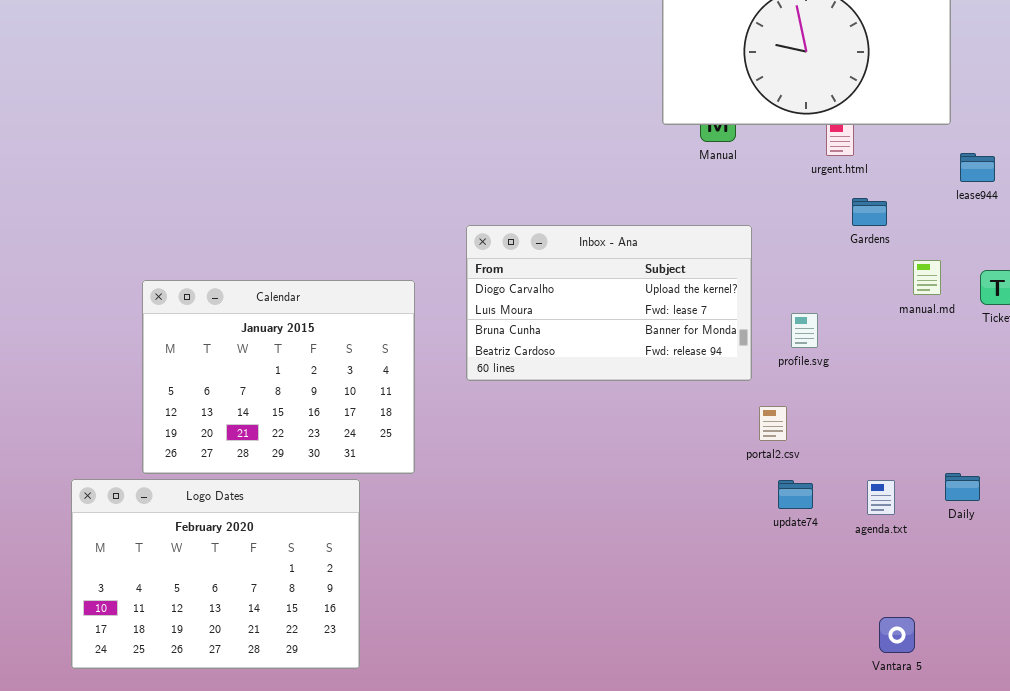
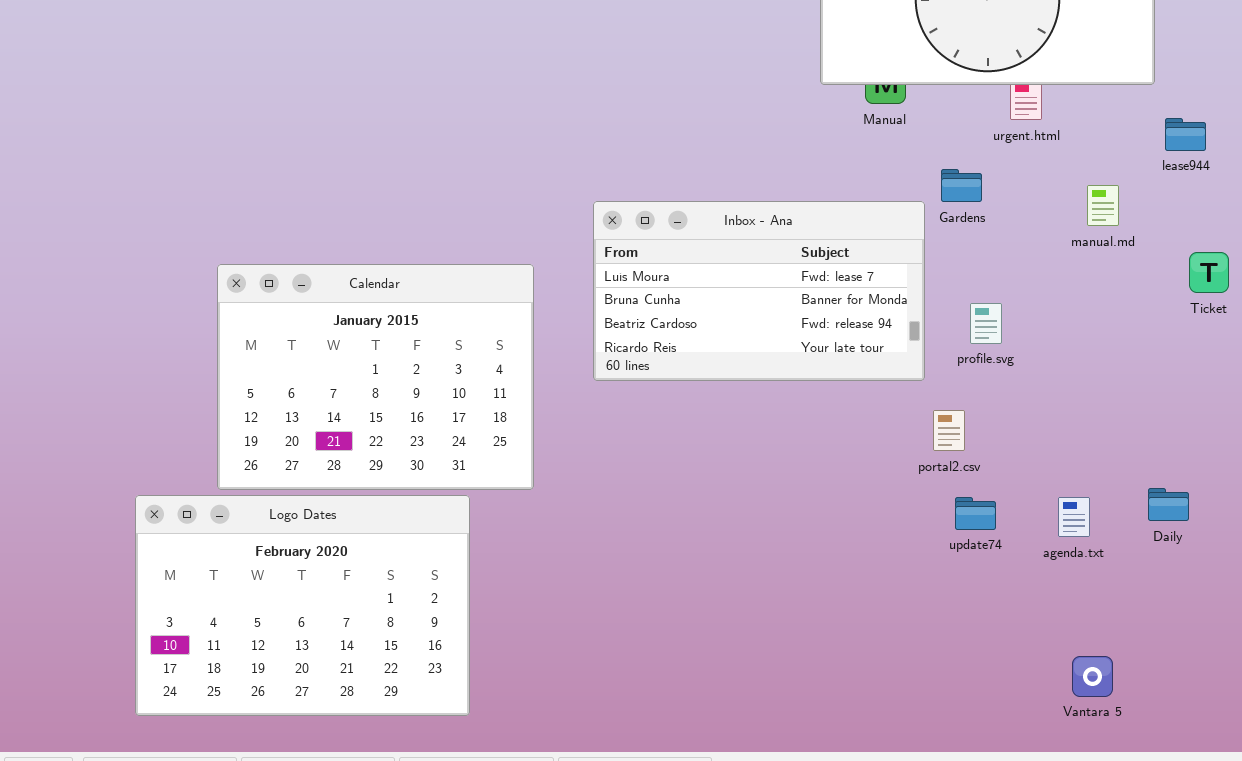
Gardens: [852,198,887,226] -> [941,169,982,202], moved
Inbox - Ana: [466,225,752,381] -> [593,201,925,381], scrolled down 1 row
manual.md: [913,260,941,295] -> [1087,185,1119,226], moved

